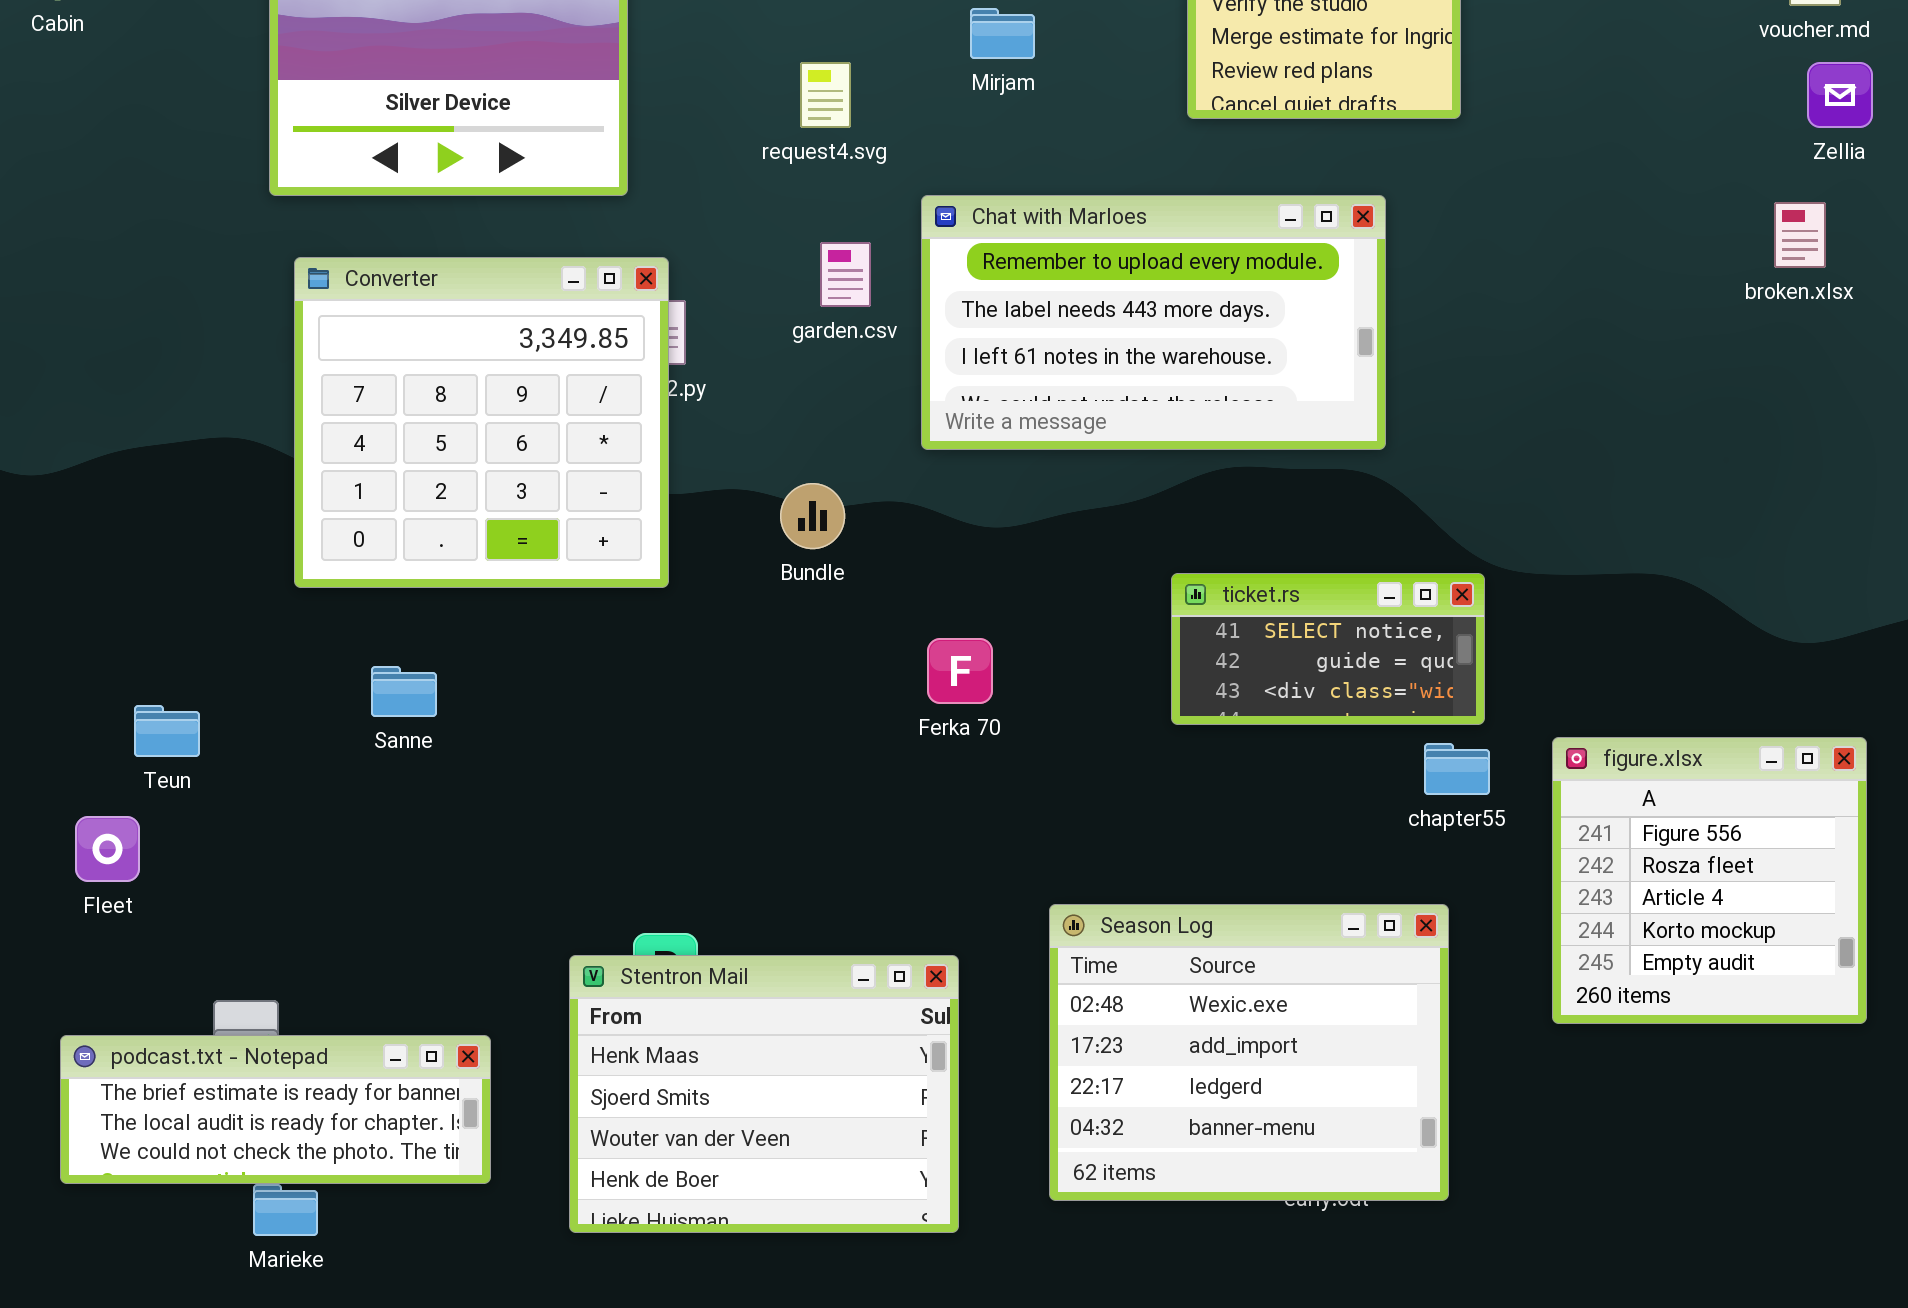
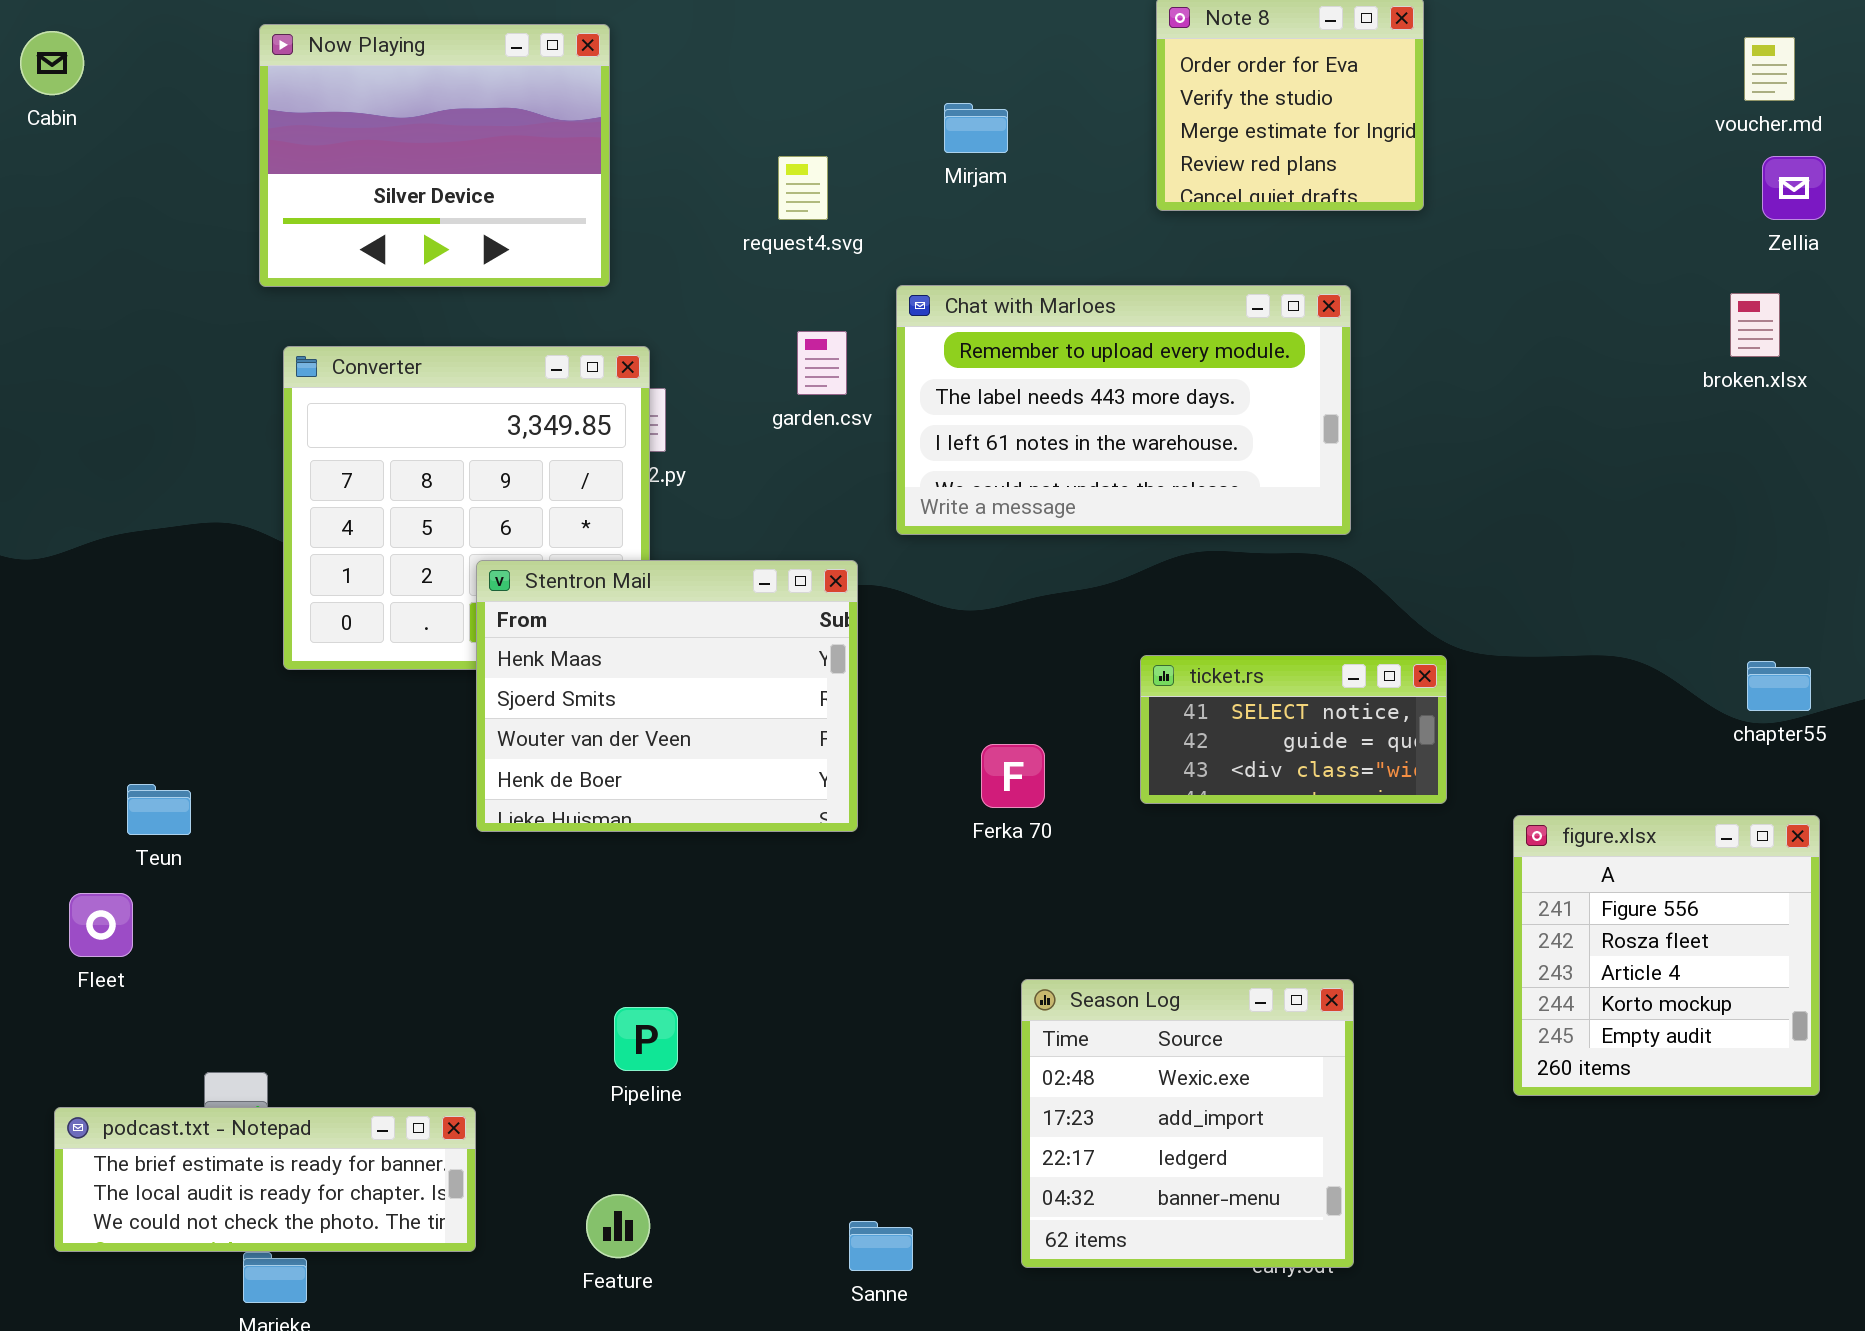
Ferka 70: [927,638,993,704] -> [981,744,1045,808], moved
Sanne: [371,666,437,717] -> [849,1221,913,1271], moved
chapter55: [1424,743,1490,795] -> [1747,661,1811,711], moved
Season Log: [1049,904,1449,1201] -> [1021,979,1354,1268], resized
Stentron Mail: [569,955,959,1233] -> [476,560,858,832], moved

